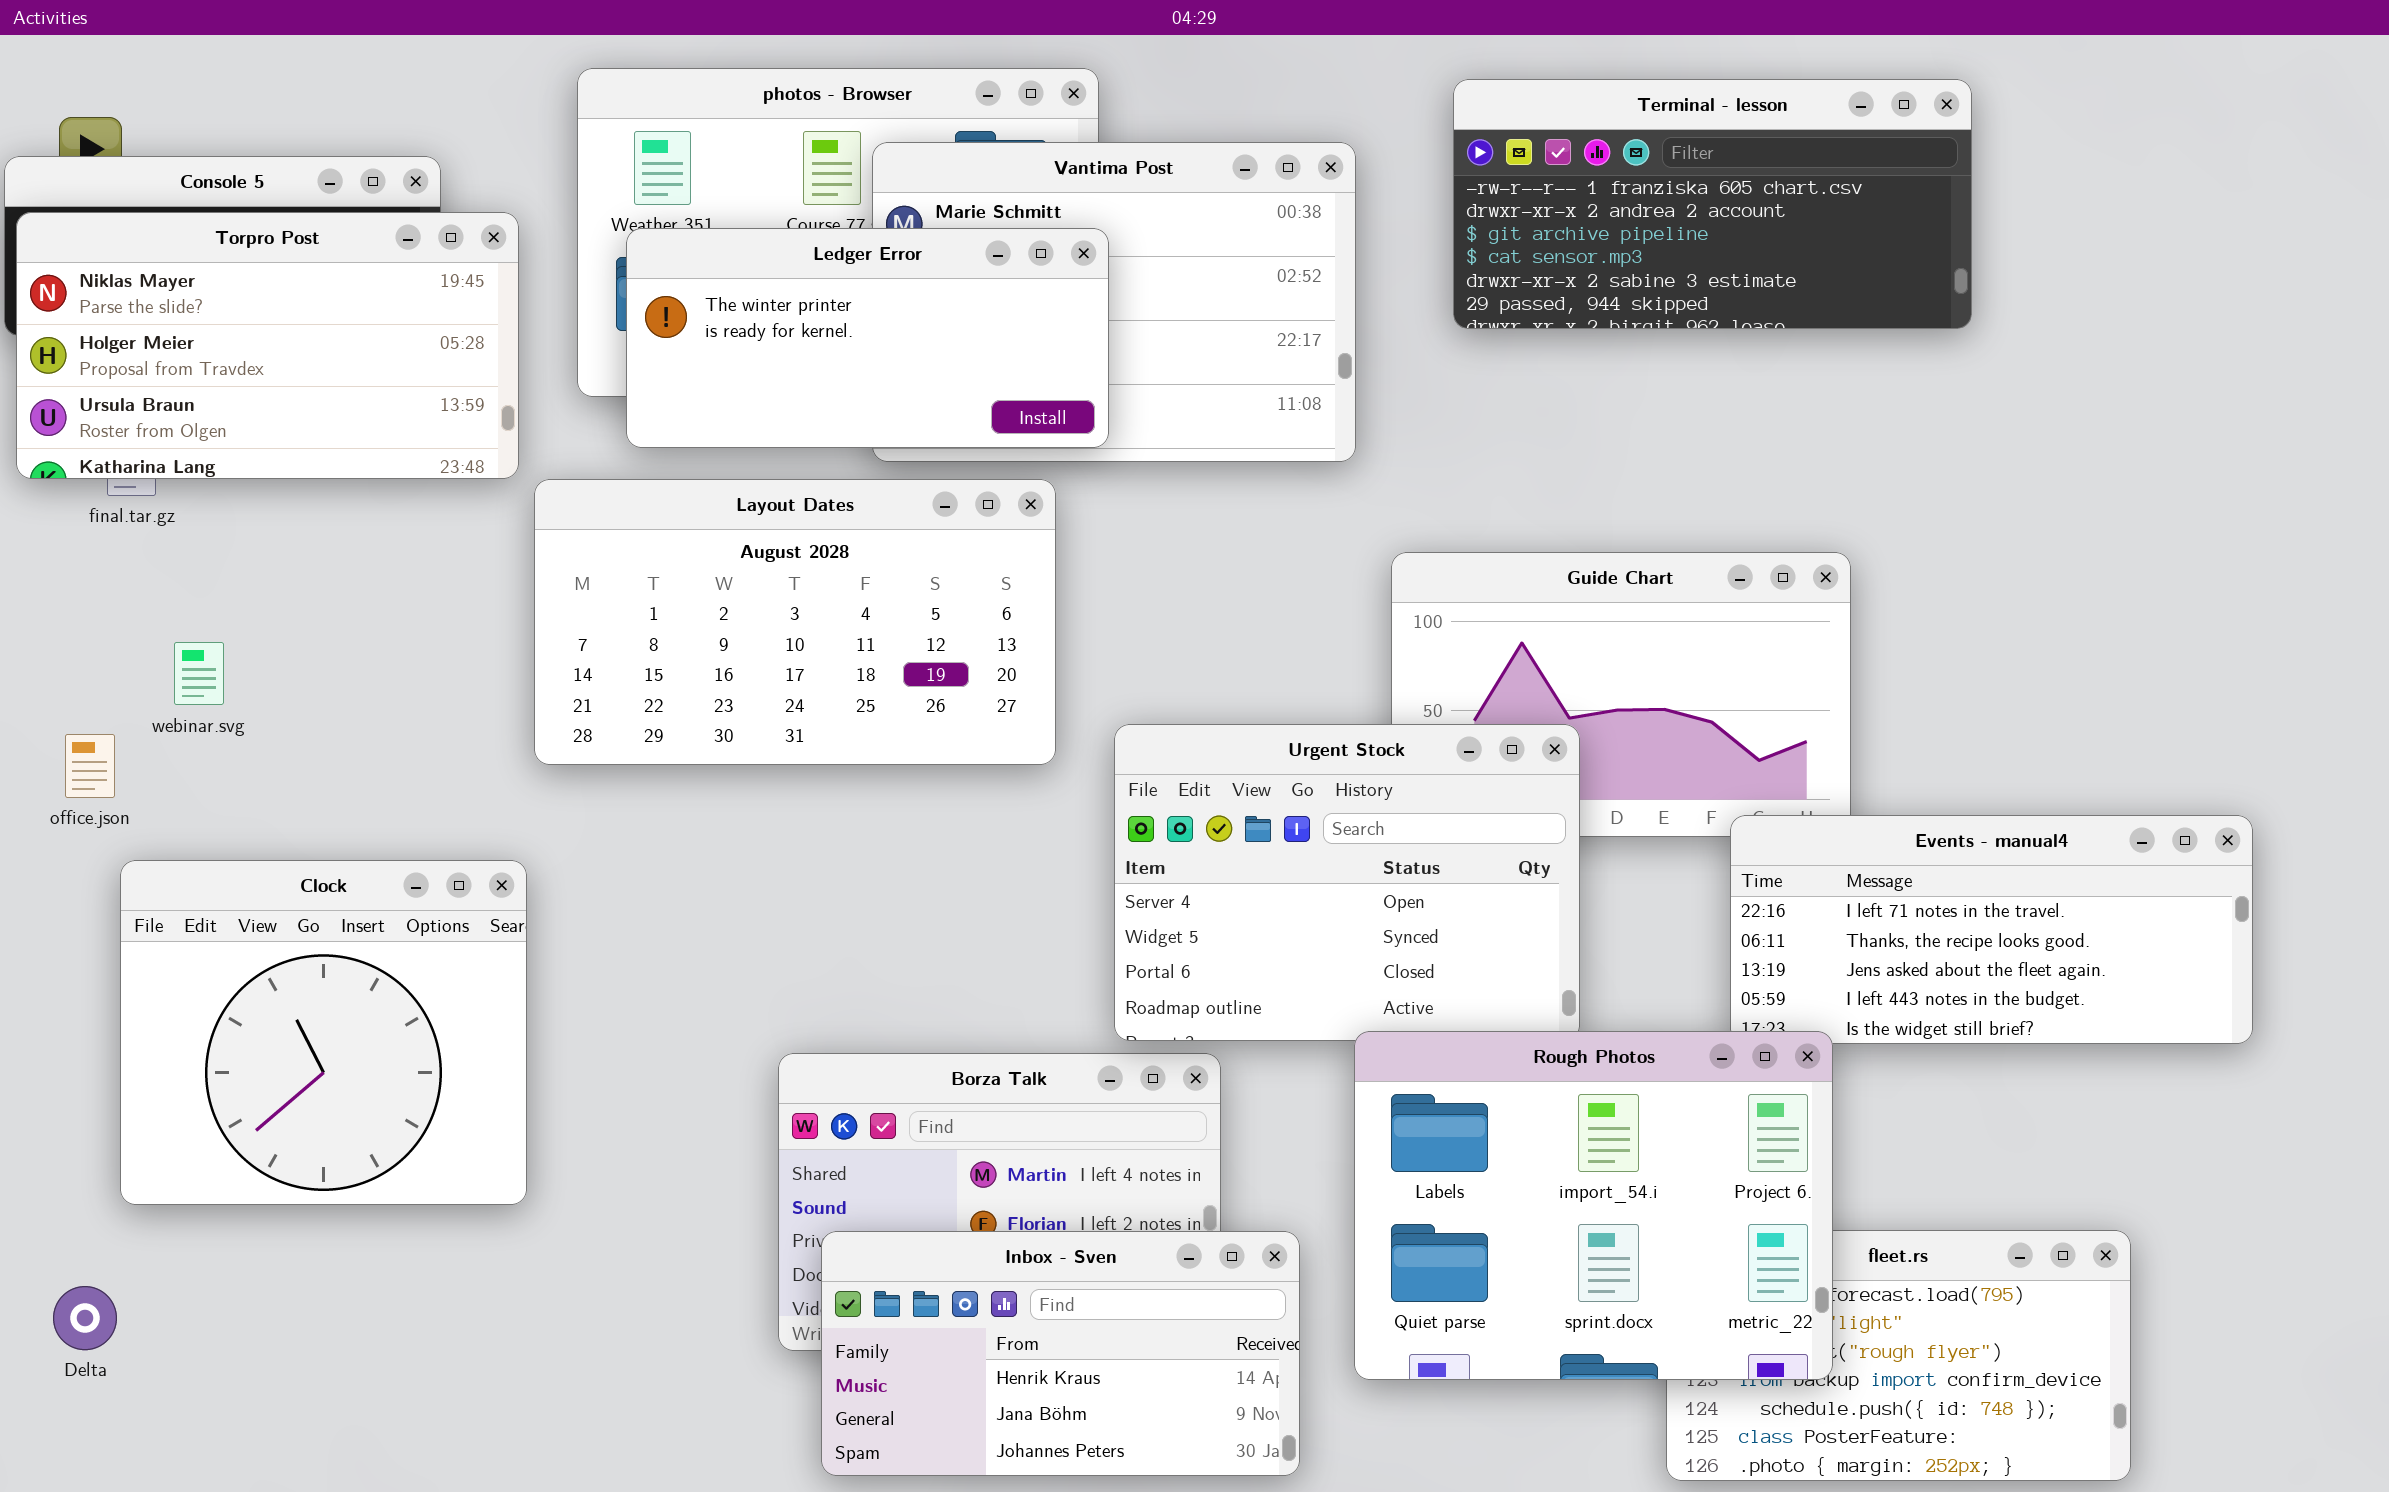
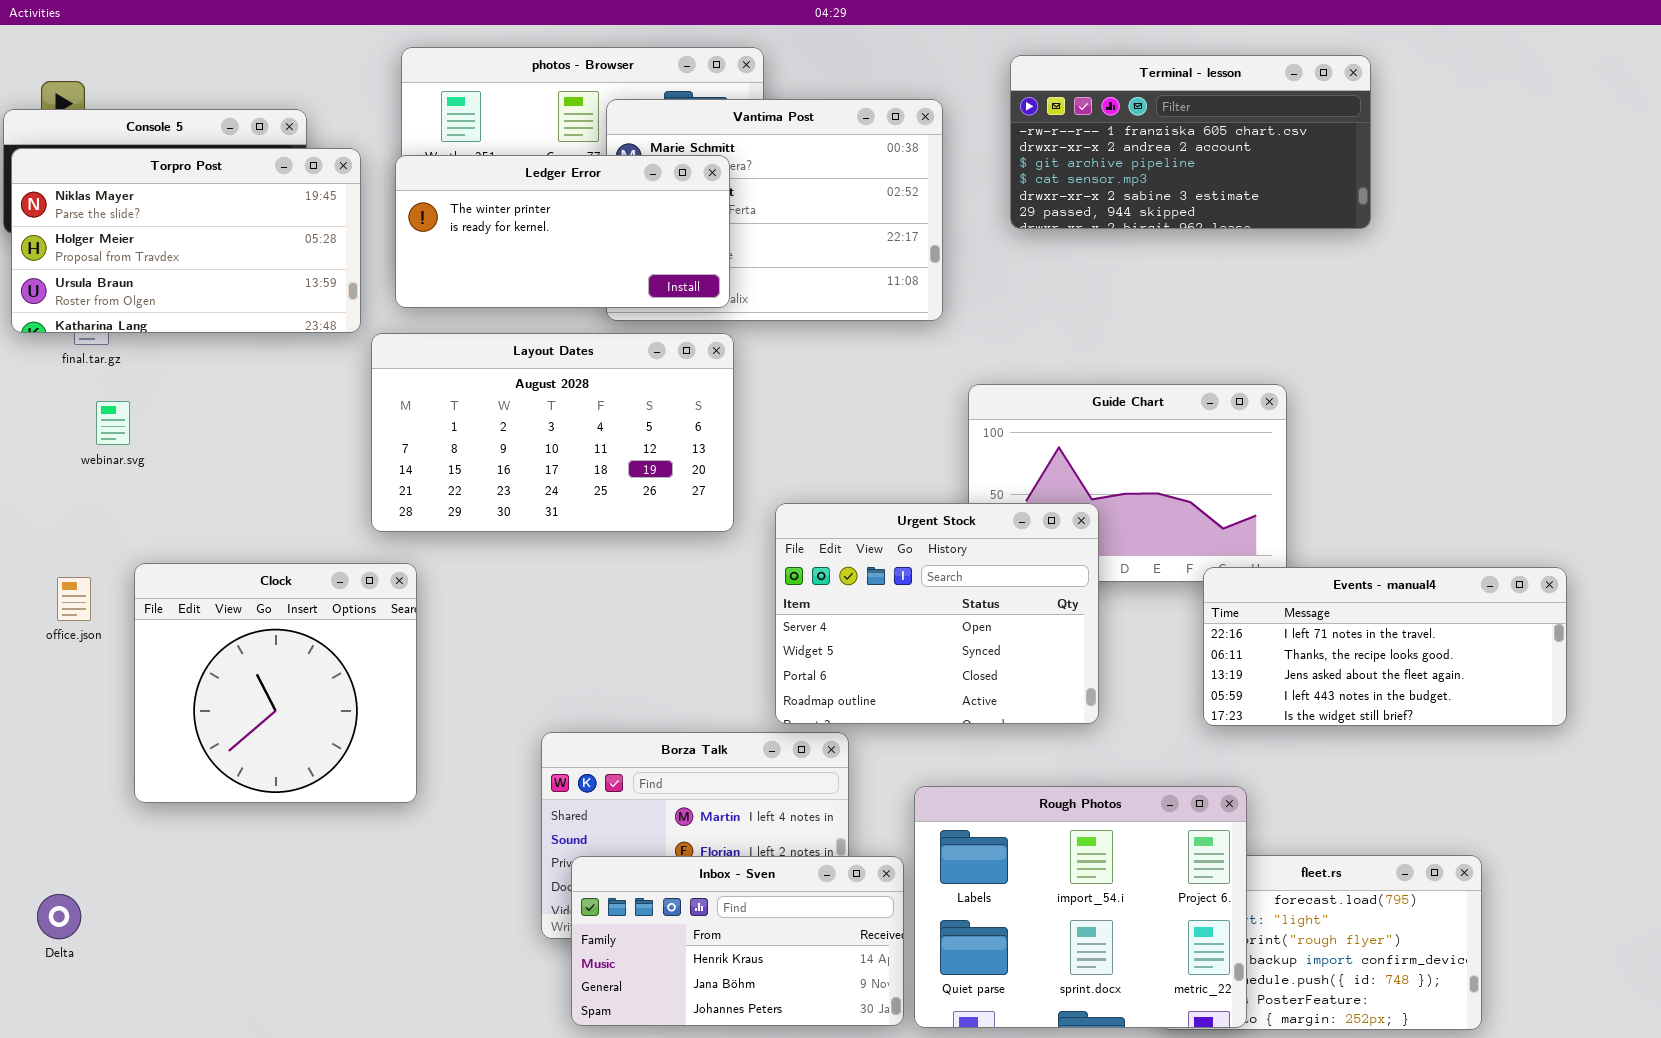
Ledger Error: [626,228,1109,448] -> [395,155,730,308], moved
webinar.svg: [174,642,224,705] -> [96,401,130,445], moved
office.json: [65,734,115,798] -> [57,577,91,621], moved
Clock: [120,860,527,1205] -> [134,563,417,803], moved
Rough Photos: [1354,1031,1833,1380] -> [914,786,1247,1028], moved

